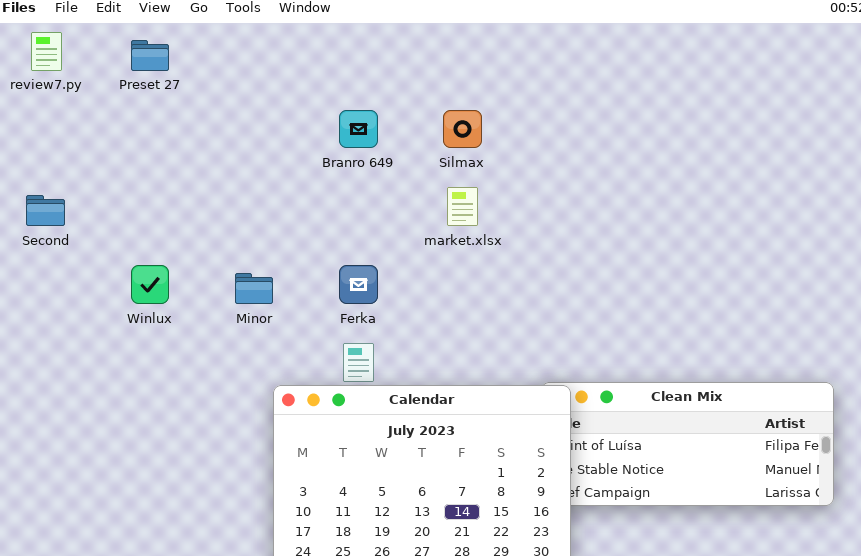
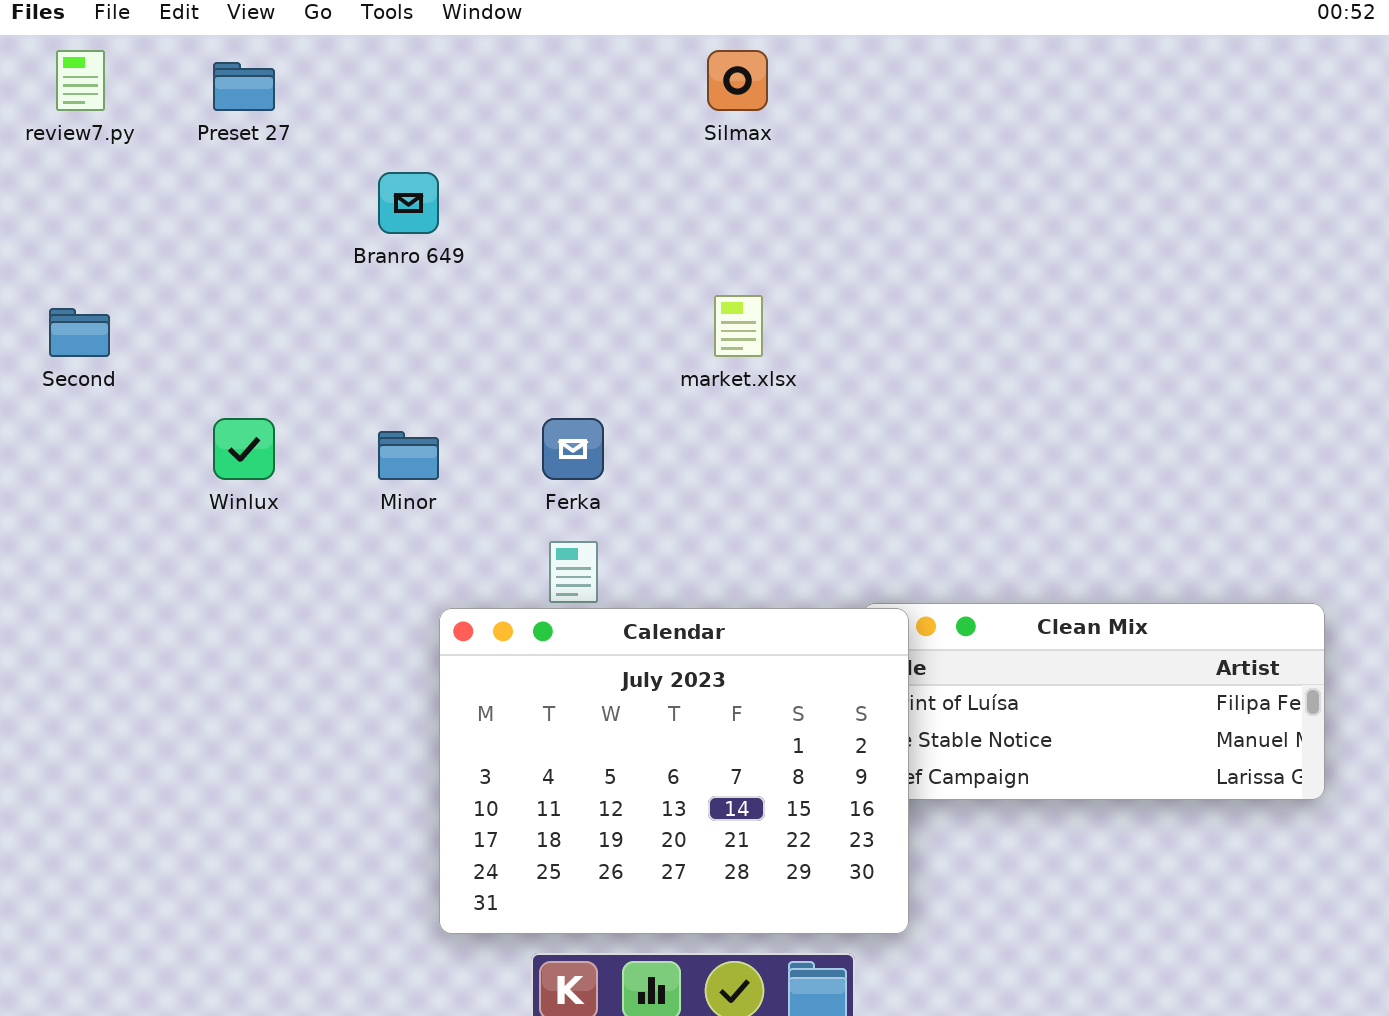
Branro 649: [339,110,378,148] -> [378,172,439,234], moved
Silmax: [443,110,482,148] -> [707,50,768,111], moved

